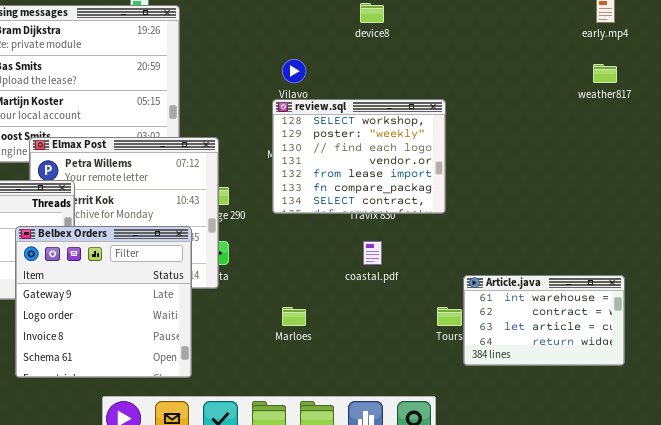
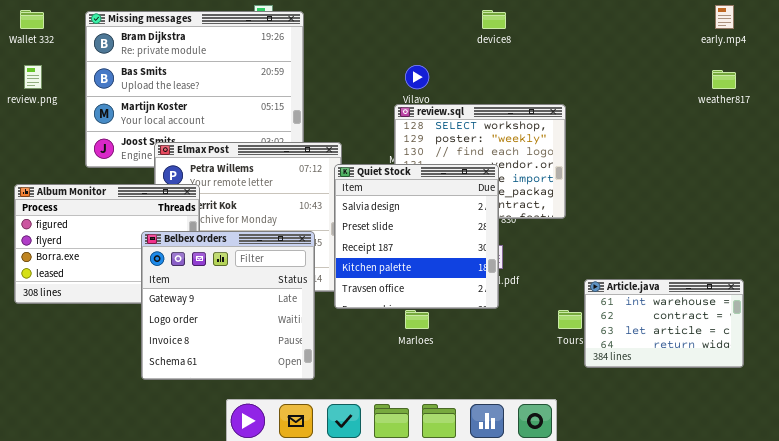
Quiet Stock: none -> [334,164,499,309], opened

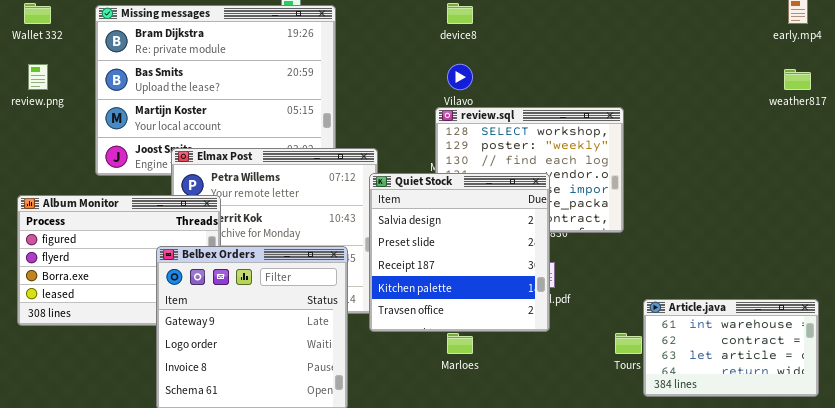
device8: [482,10,506,29] -> [447,3,473,24], moved

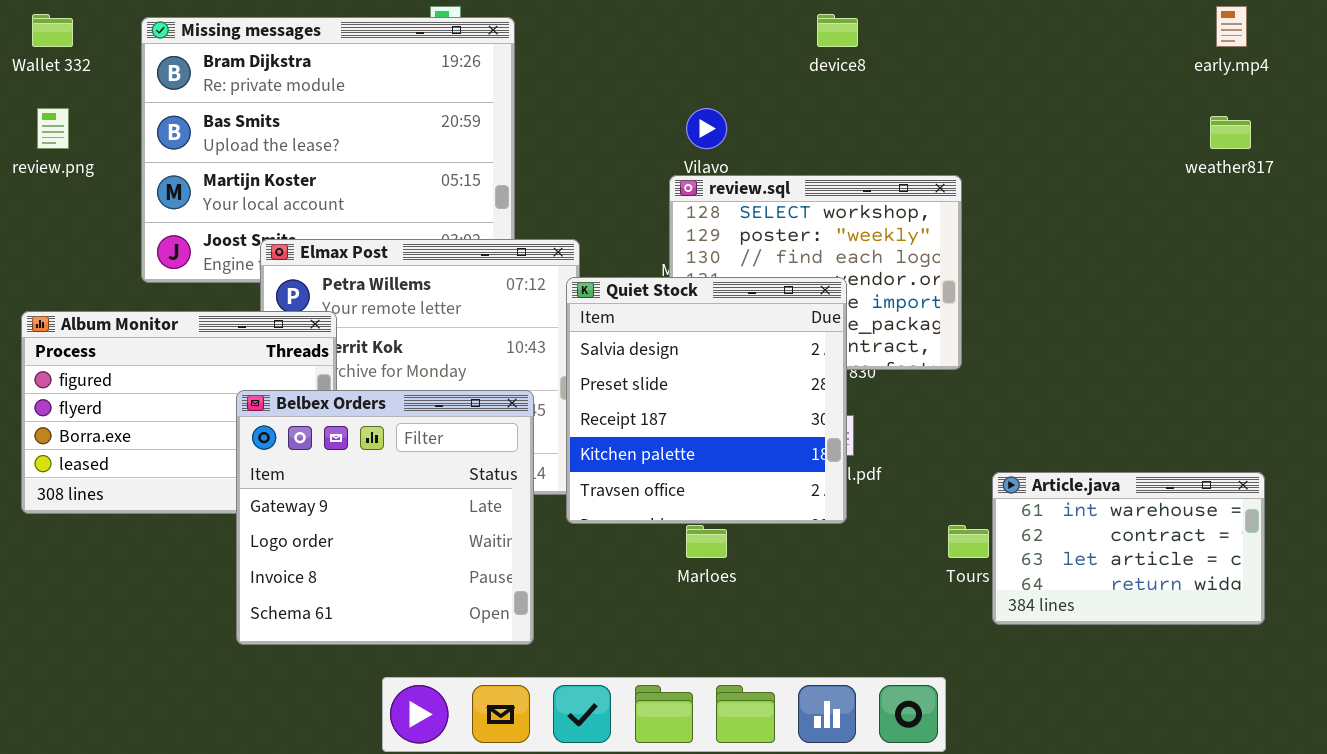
device8: [447,3,473,24] -> [817,14,858,47], moved

